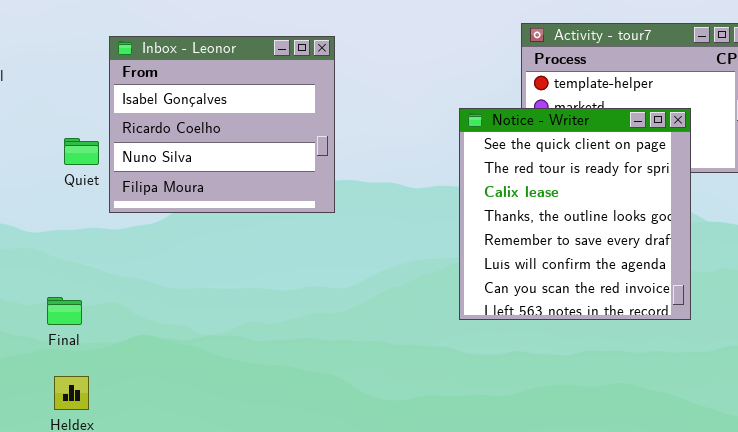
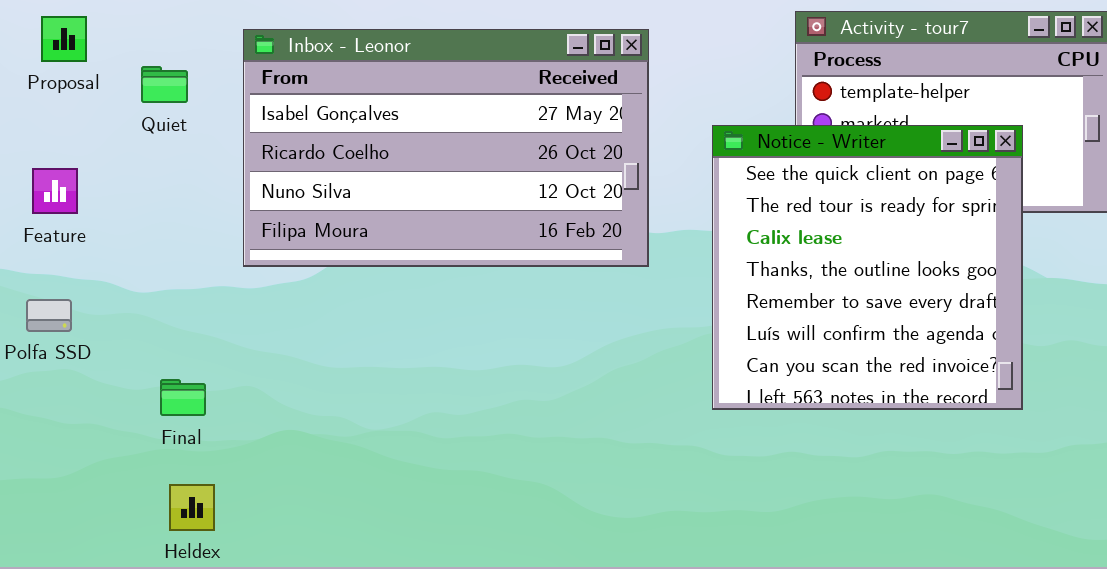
Inbox - Leonor: [109,36,335,213] -> [243,29,649,267], resized
Quiet: [64,138,99,165] -> [141,66,188,103], moved

